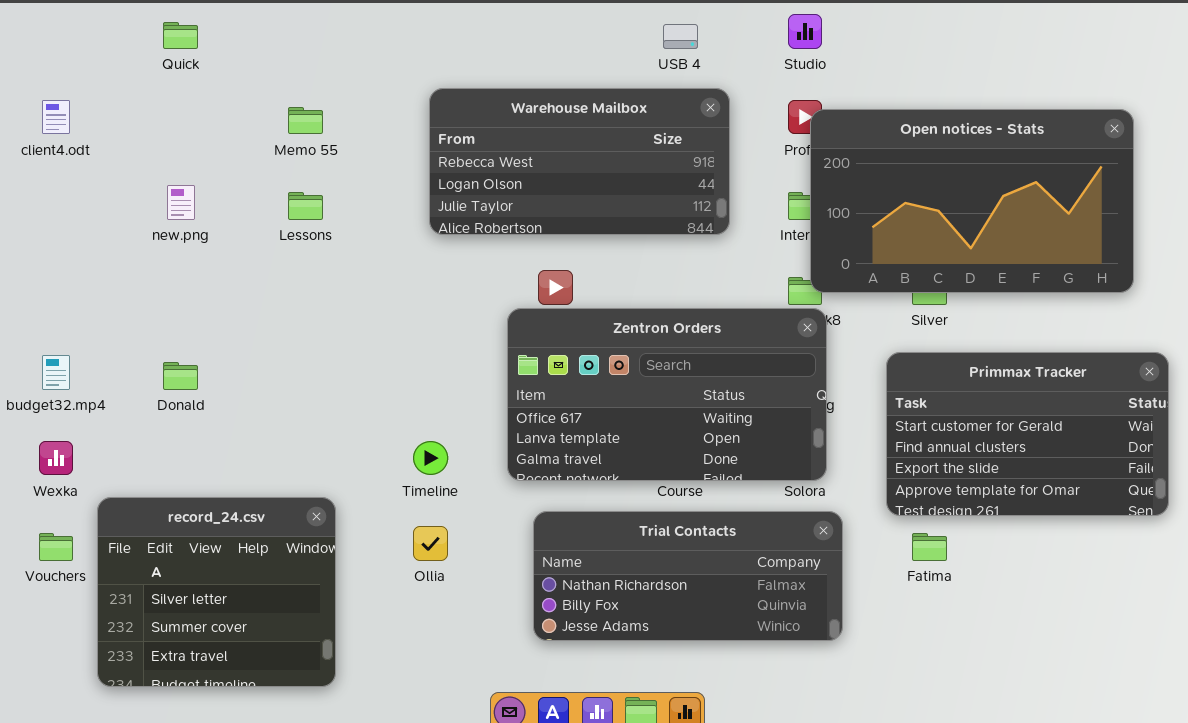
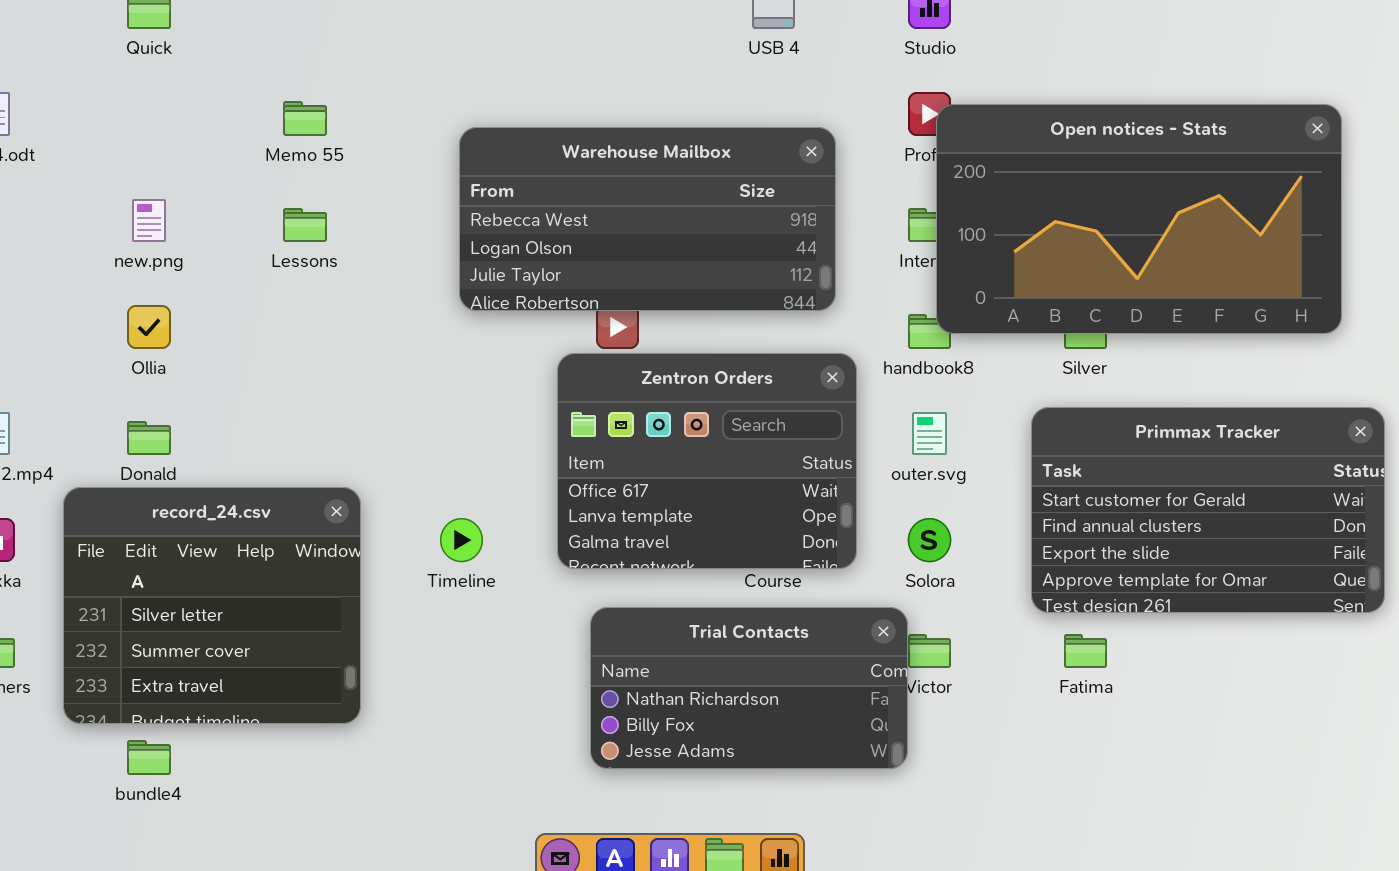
Warehouse Mailbox: [429,88,730,235] -> [459,127,836,311], moved
Zentron Orders: [507,308,827,481] -> [557,353,857,569], resized
record_24.csv: [97,497,336,687] -> [63,487,361,724], moved
Trial Contacts: [533,511,843,641] -> [590,607,908,769], resized
Ollia: [413,526,448,561] -> [127,305,171,349], moved

